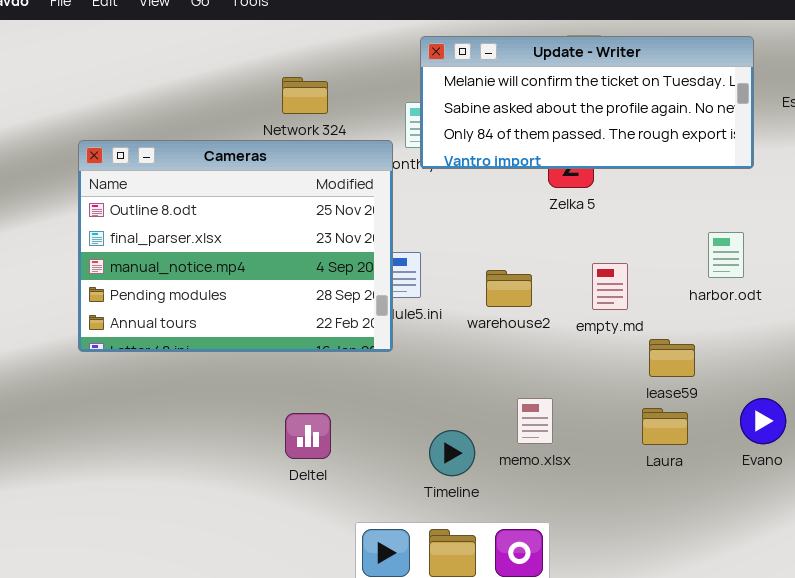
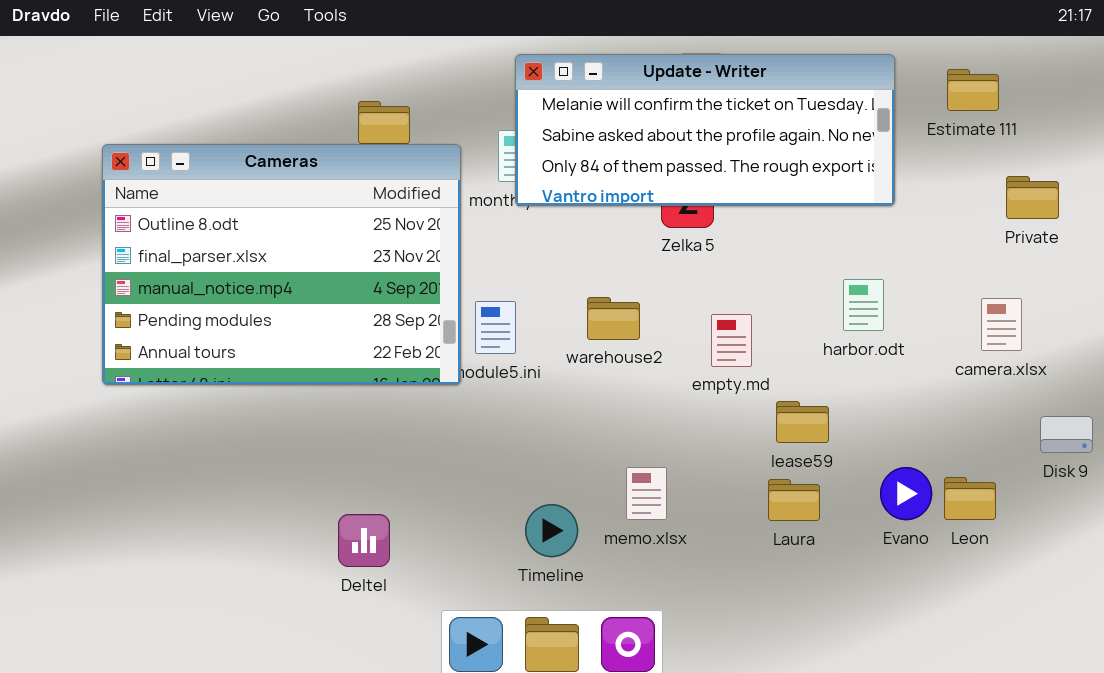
Cameras: [78,140,393,352] -> [102,144,461,385], moved
warehouse2: [486,270,532,307] -> [587,297,640,340], moved
Deltel: [285,413,331,459] -> [338,514,390,567], moved

